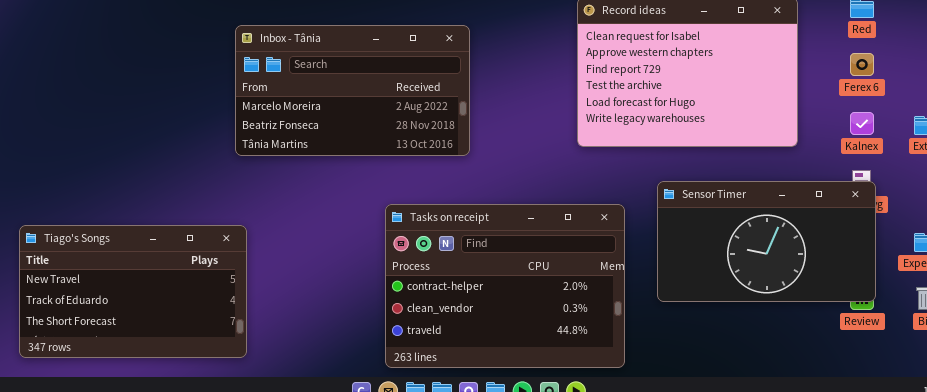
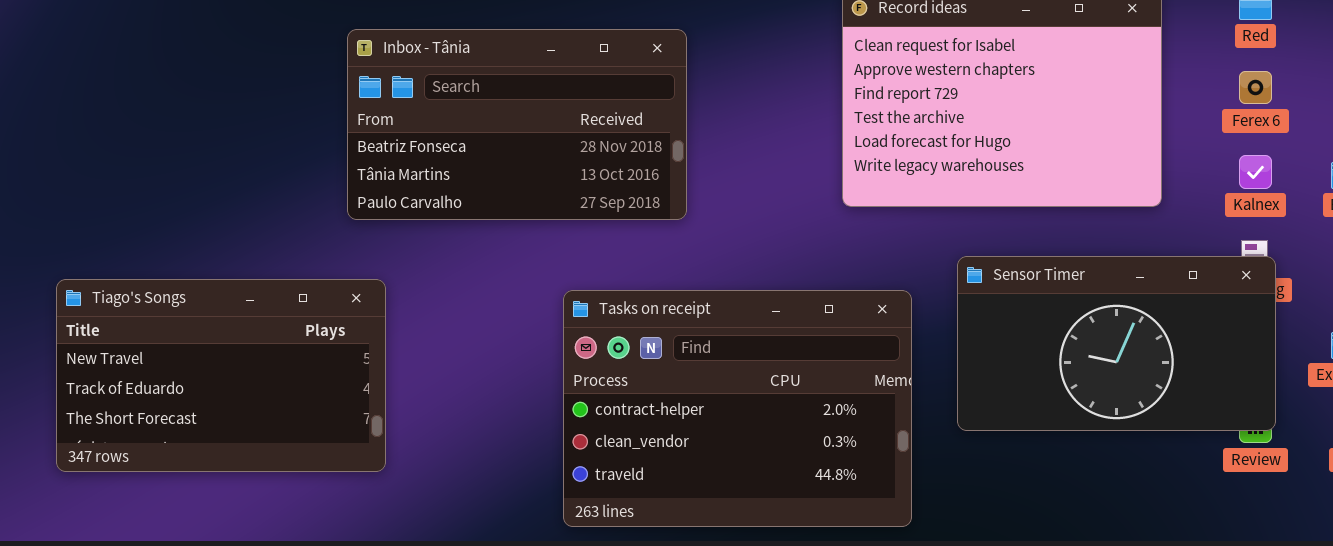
Inbox - Tânia: [235,25,470,156] -> [347,29,687,220], scrolled down 1 row
Tiago's Songs: [19,225,247,358] -> [56,279,386,472], moved

